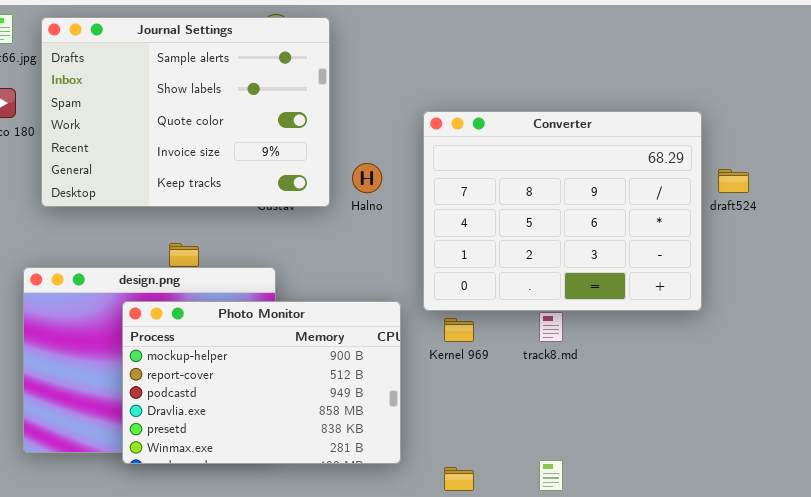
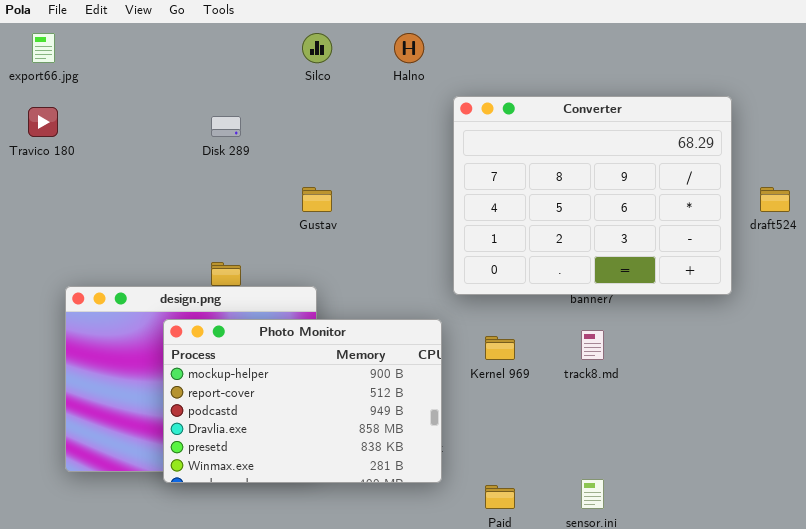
Journal Settings: [41,17,330,207] -> none, closed
Converter: [423,111,702,311] -> [453,96,732,295], moved
Halno: [352,163,382,193] -> [394,33,424,63], moved

